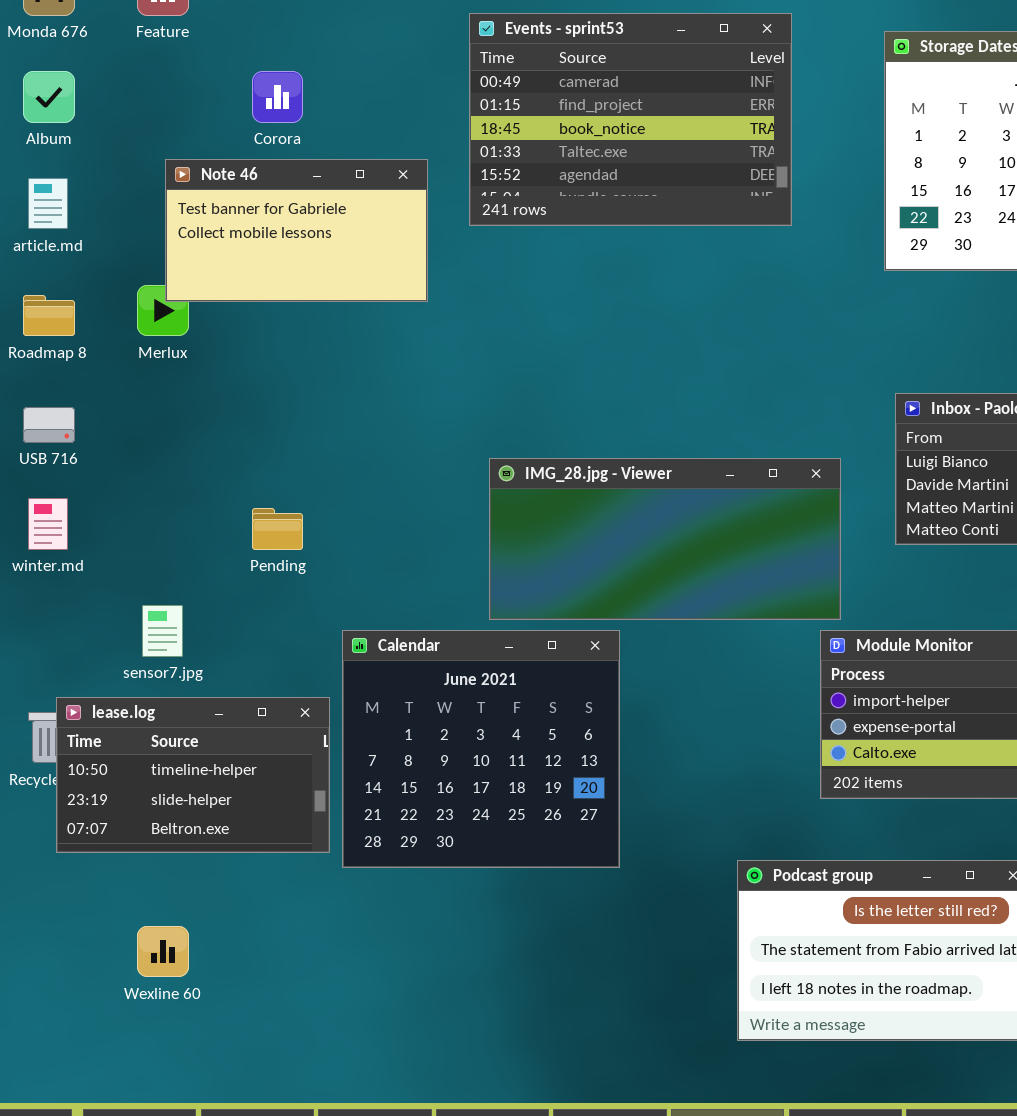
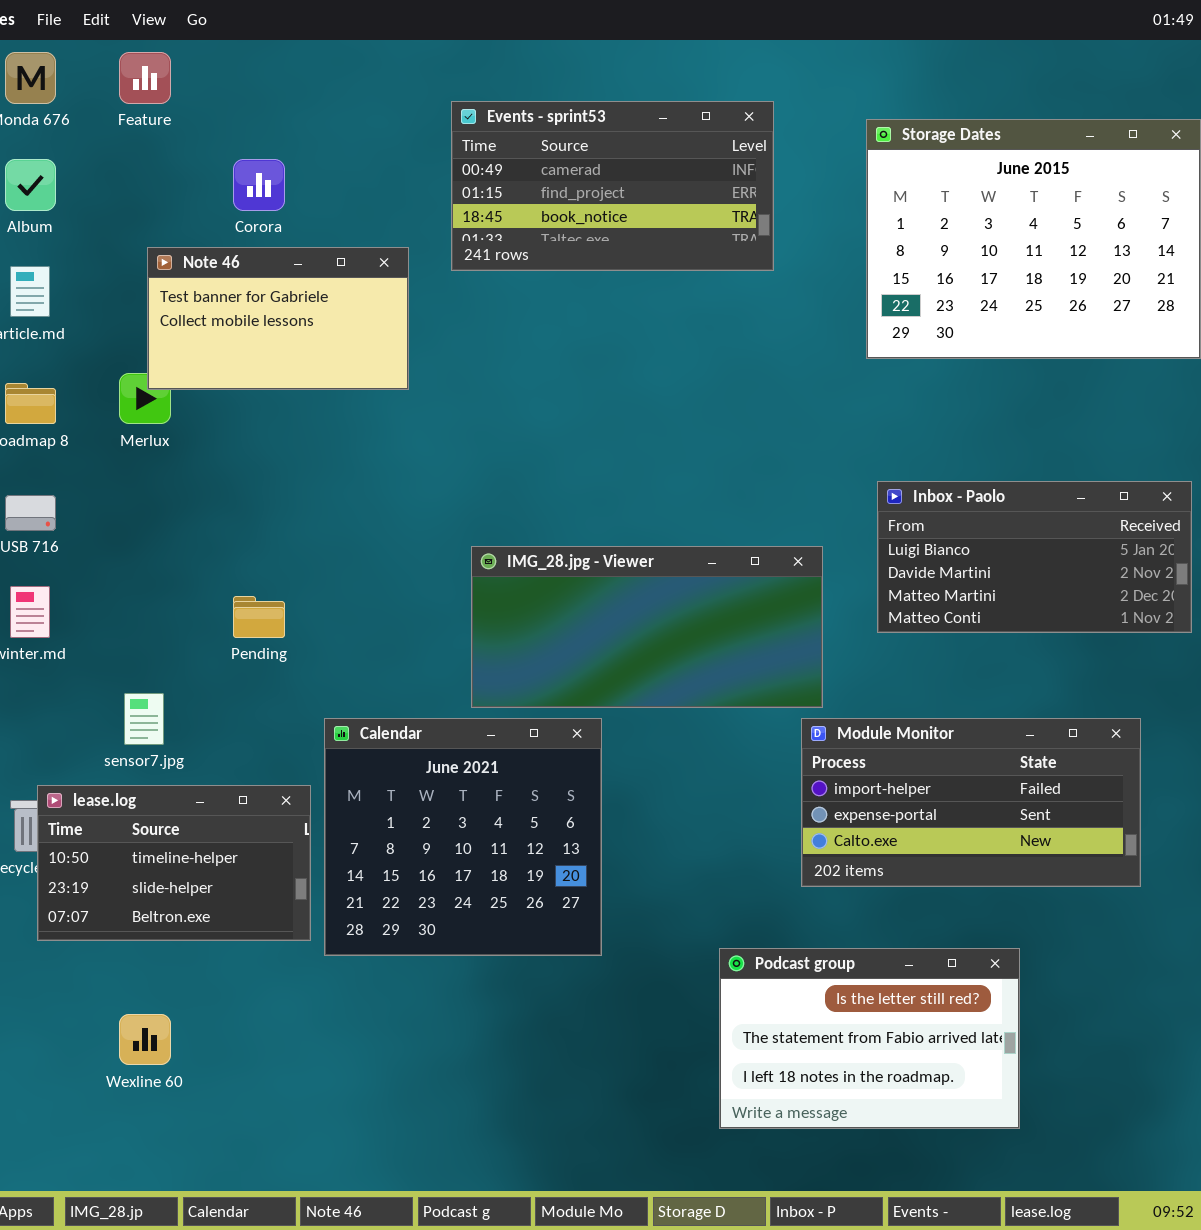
Events - sprint53: [469,13,792,226] -> [451,101,774,271], resized

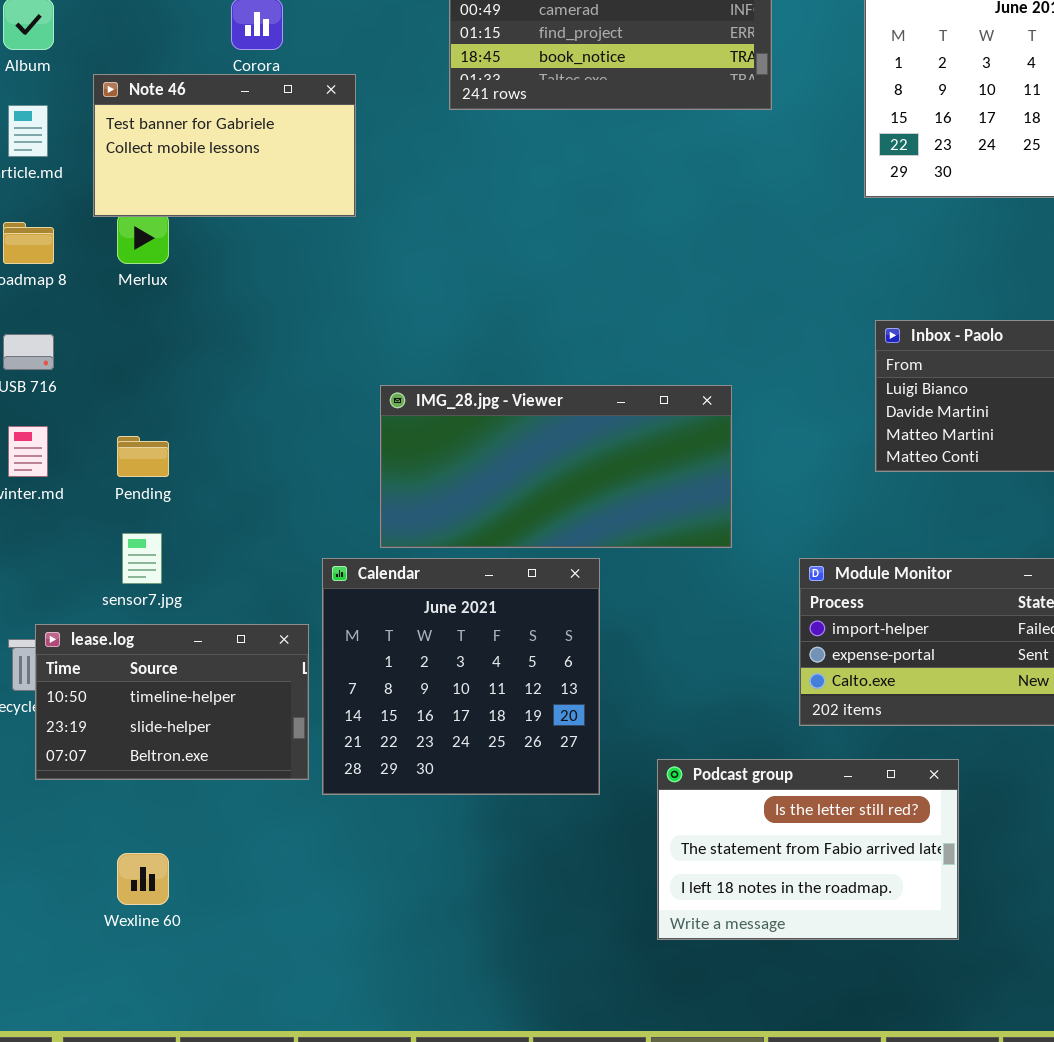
Note 46: [147,247,409,390] -> [93,74,356,217], moved
IMG_28.jpg - Viewer: [471,546,823,708] -> [380,385,732,548], moved
Pending: [233,596,285,638] -> [117,436,169,477], moved
Podcast group: [719,948,1020,1129] -> [657,759,959,940], moved

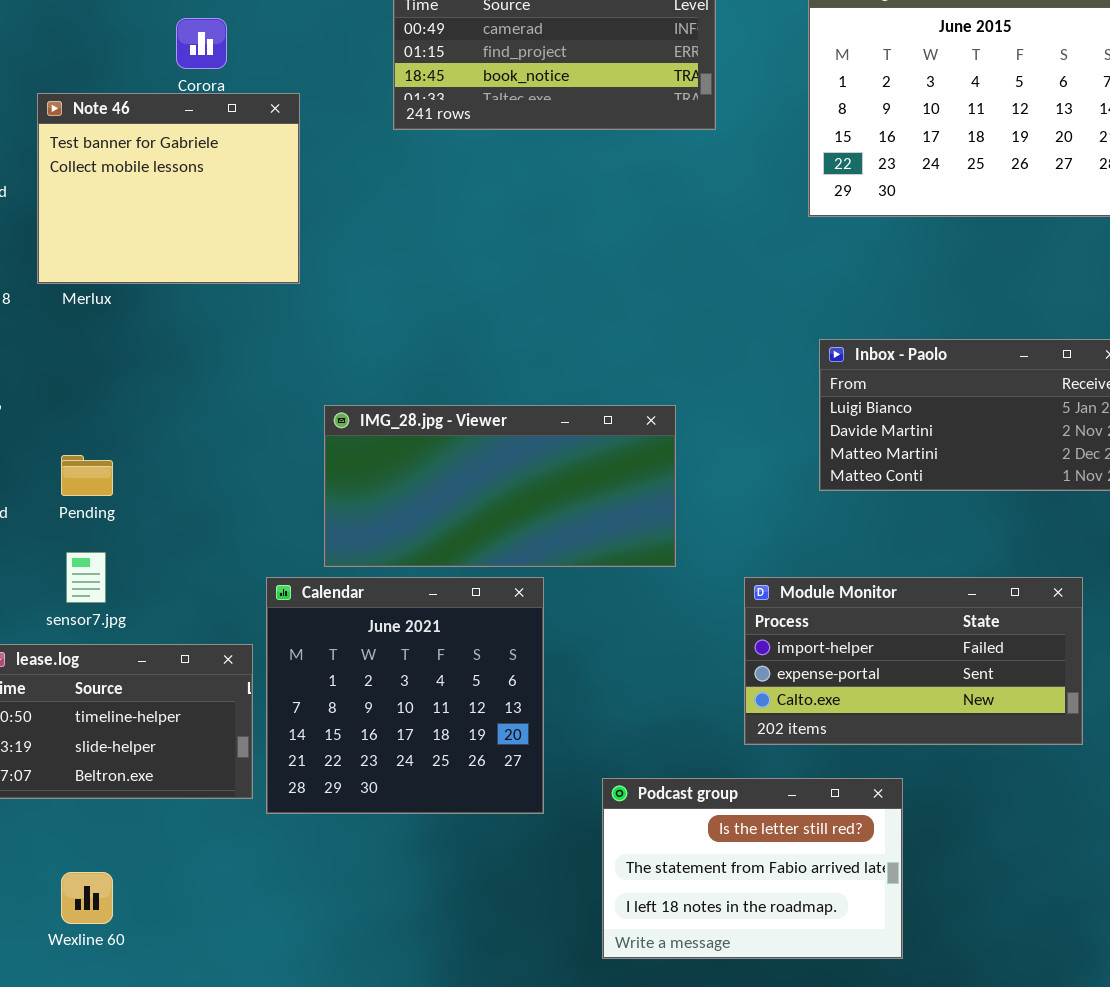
Note 46: [93,74,356,217] -> [37,93,300,284], resized

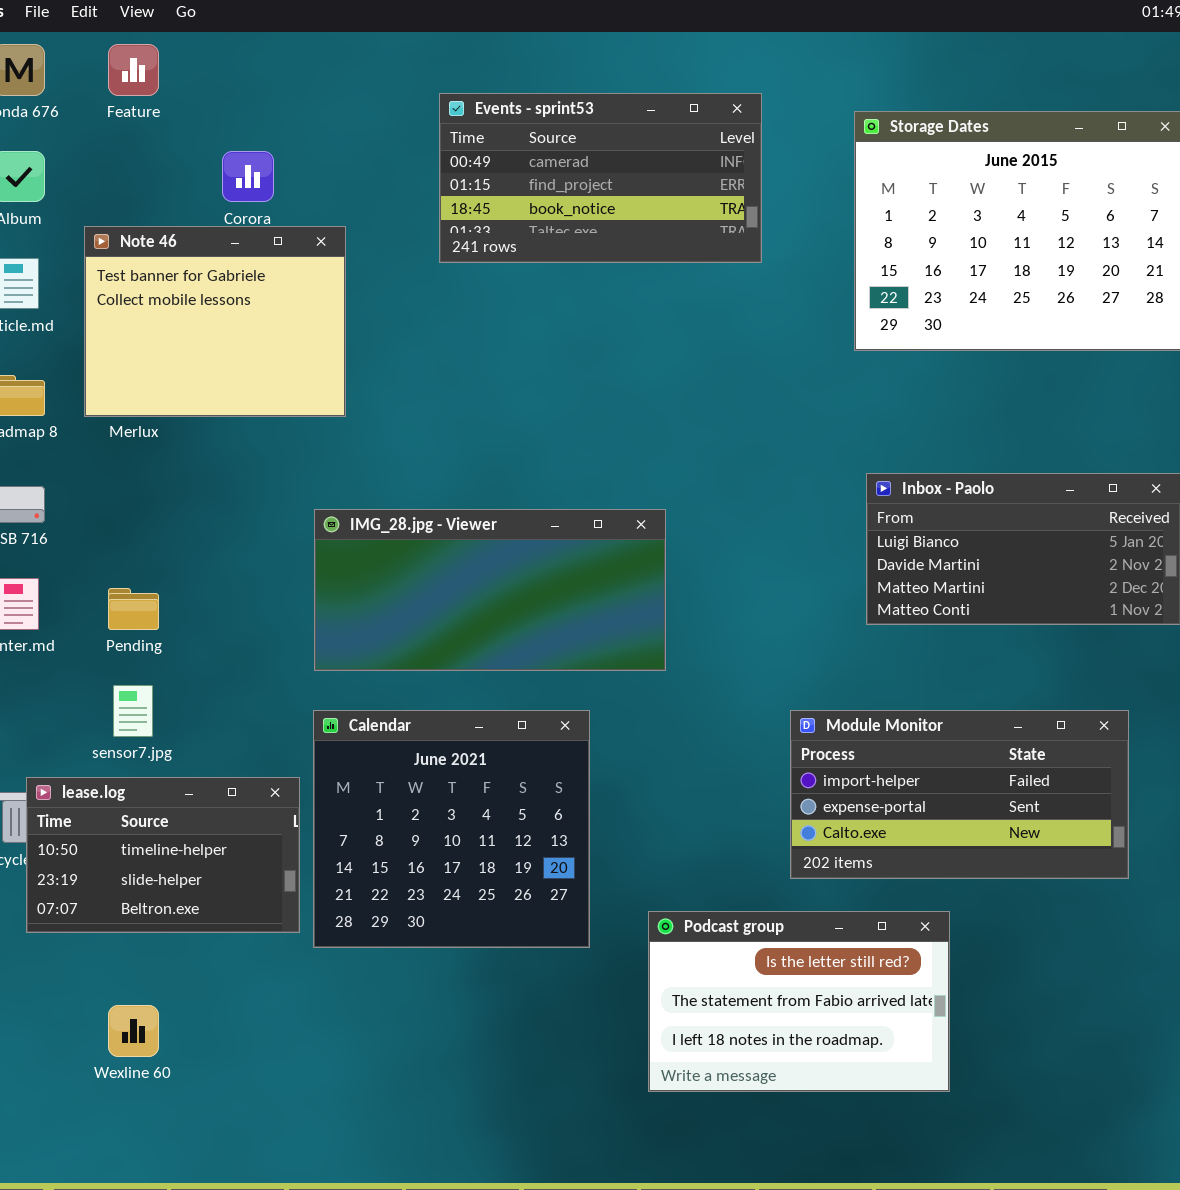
IMG_28.jpg - Viewer: [324,405,676,567] -> [314,509,666,671], moved

